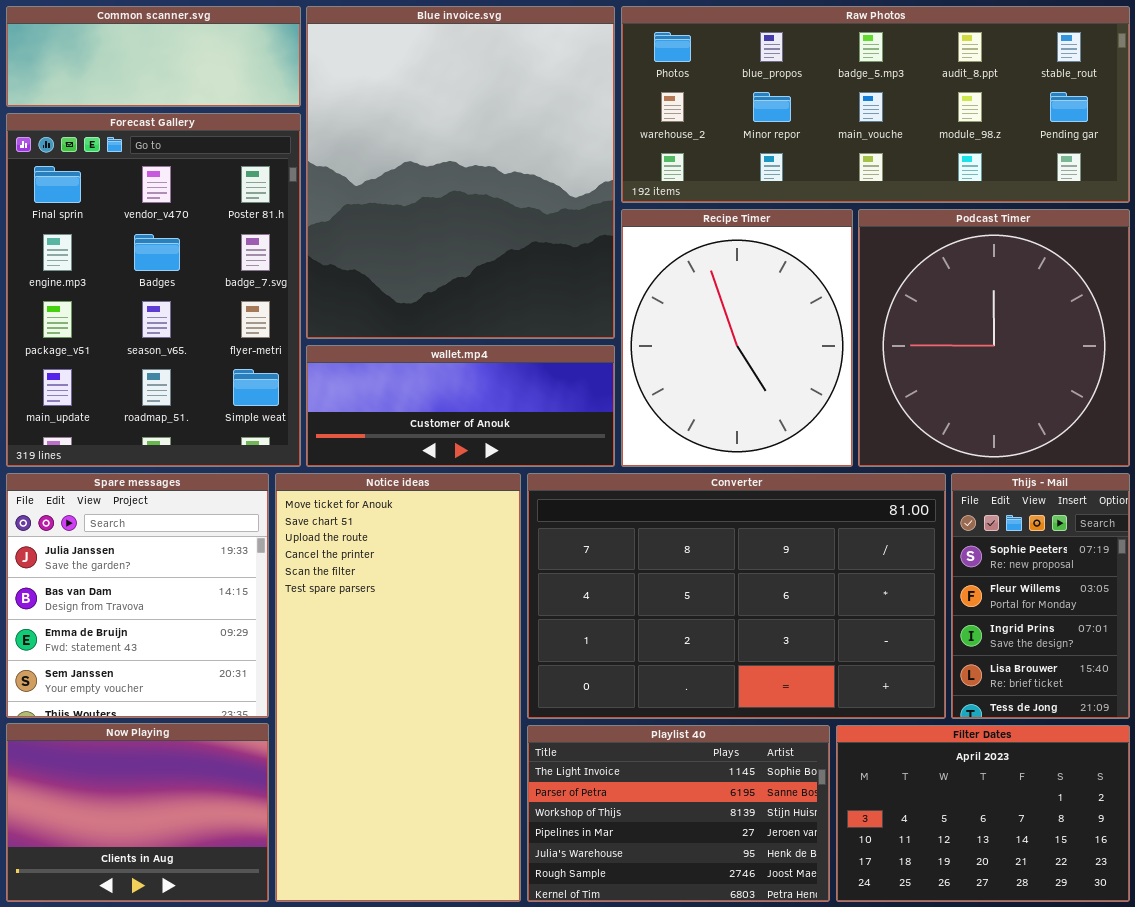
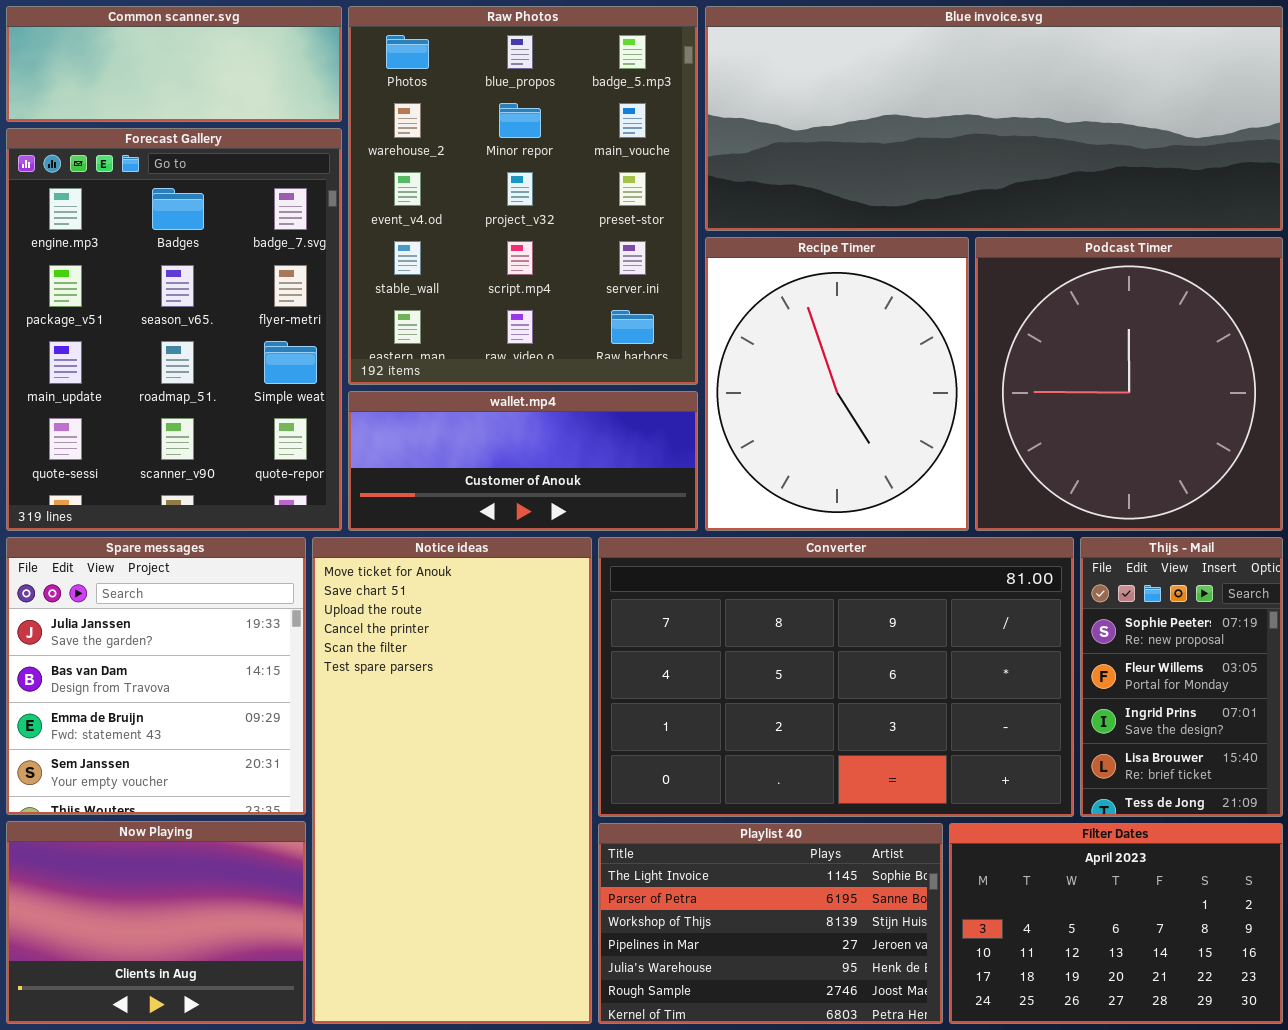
Blue invoice.svg: [306,6,615,339] -> [705,6,1283,231], moved, resized
Raw Photos: [621,6,1130,203] -> [348,6,698,385], moved, resized
Forecast Gallery: [6,113,301,467] -> [6,128,342,531], scrolled down 1 row

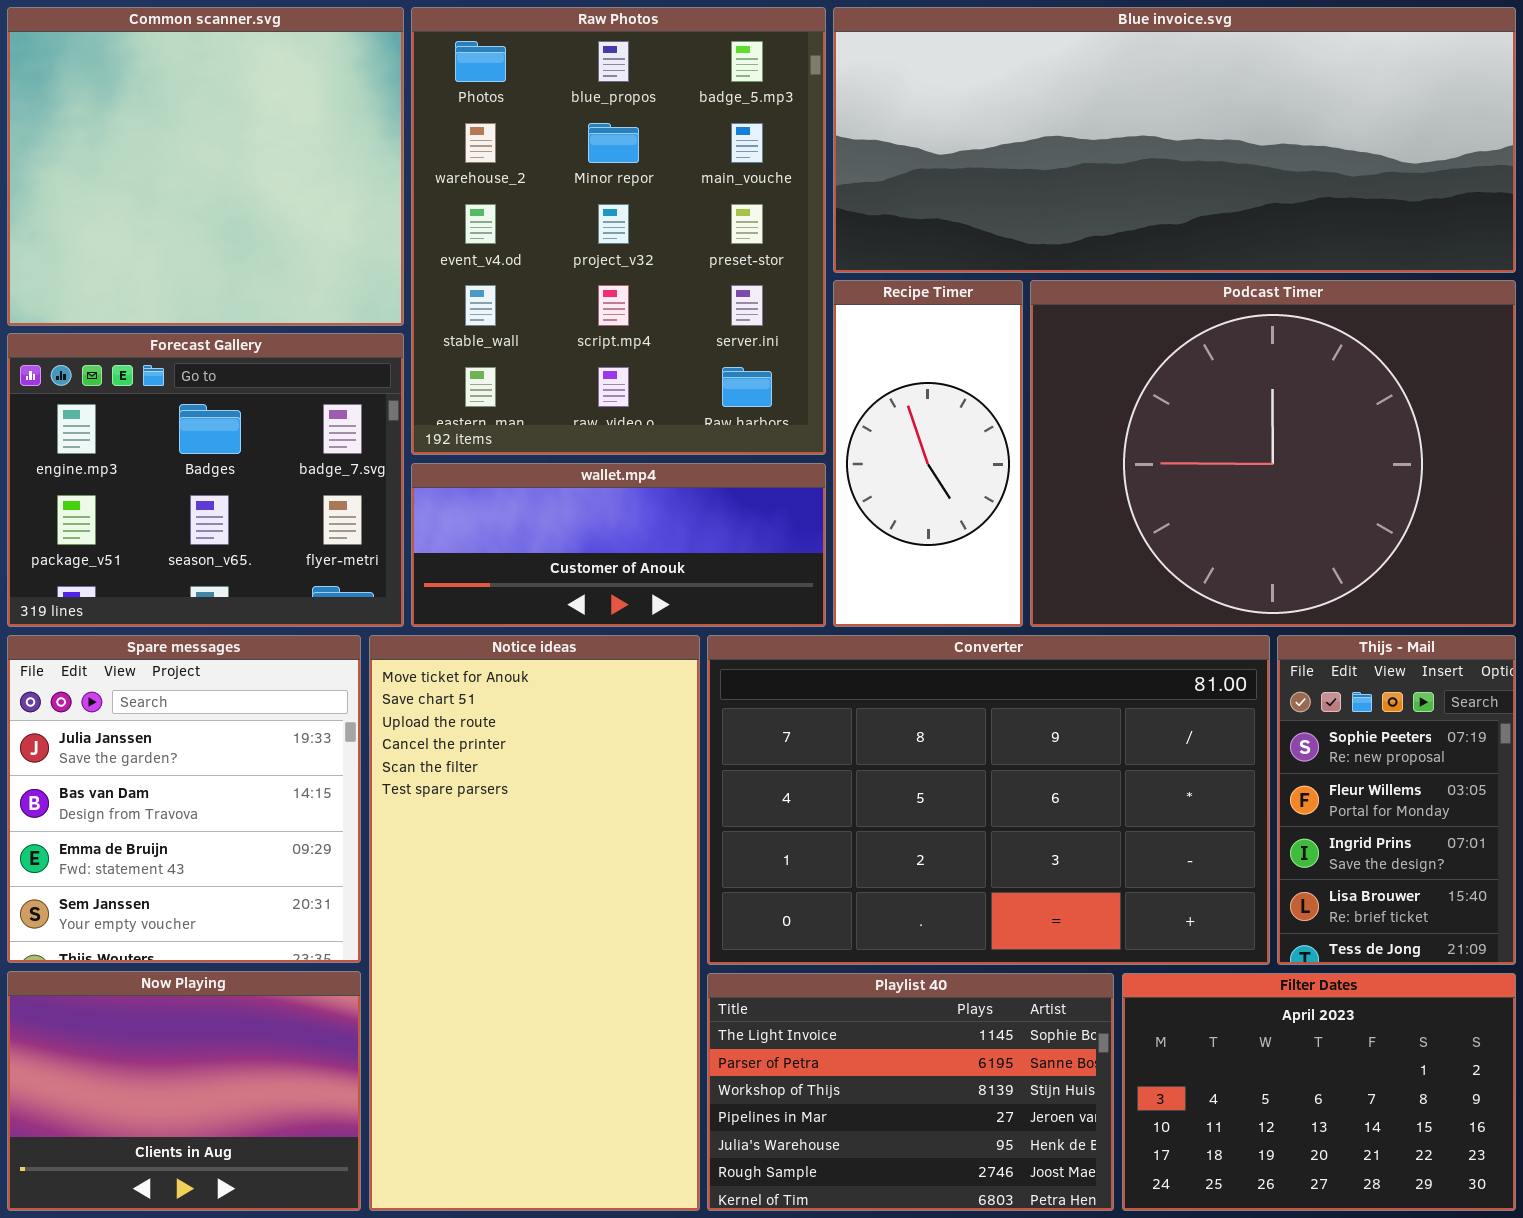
Common scanner.svg: [6,6,342,122] -> [7,7,404,326], resized
Forecast Gallery: [6,128,342,531] -> [7,333,404,627], resized
Recipe Timer: [705,237,969,531] -> [833,280,1023,627], resized
Podcast Timer: [975,237,1283,531] -> [1030,280,1516,627], resized

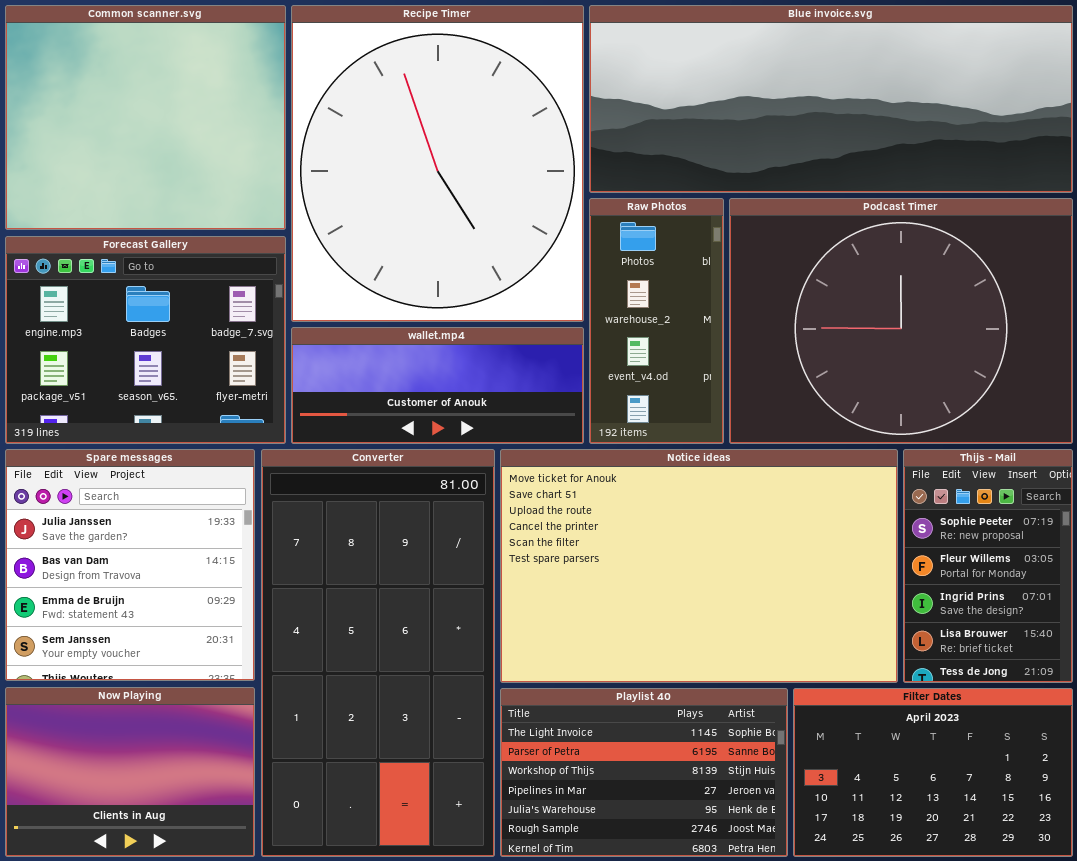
Raw Photos: [411,7,826,455] -> [589,198,724,444], moved, resized
Recipe Timer: [833,280,1023,627] -> [291,5,584,322], moved, resized
Notice ideas: [369,635,700,1211] -> [500,449,898,683], moved, resized
Converter: [707,635,1270,965] -> [261,449,495,857], moved, resized

